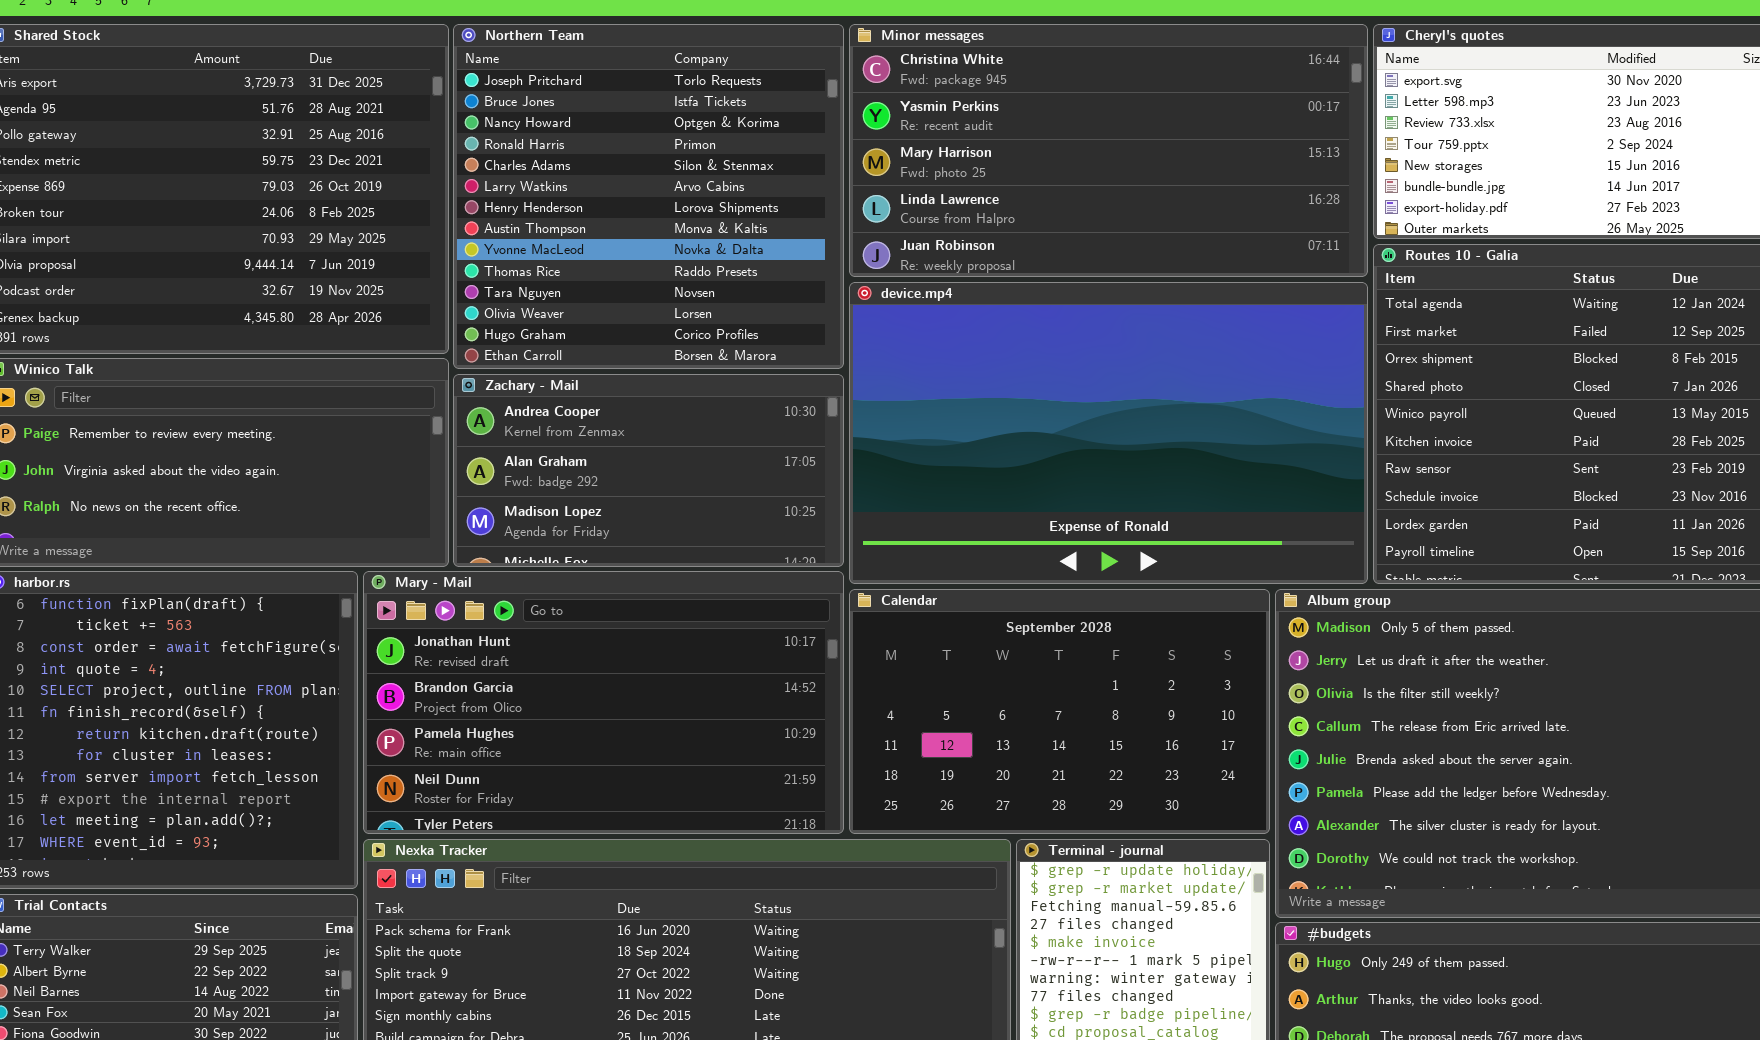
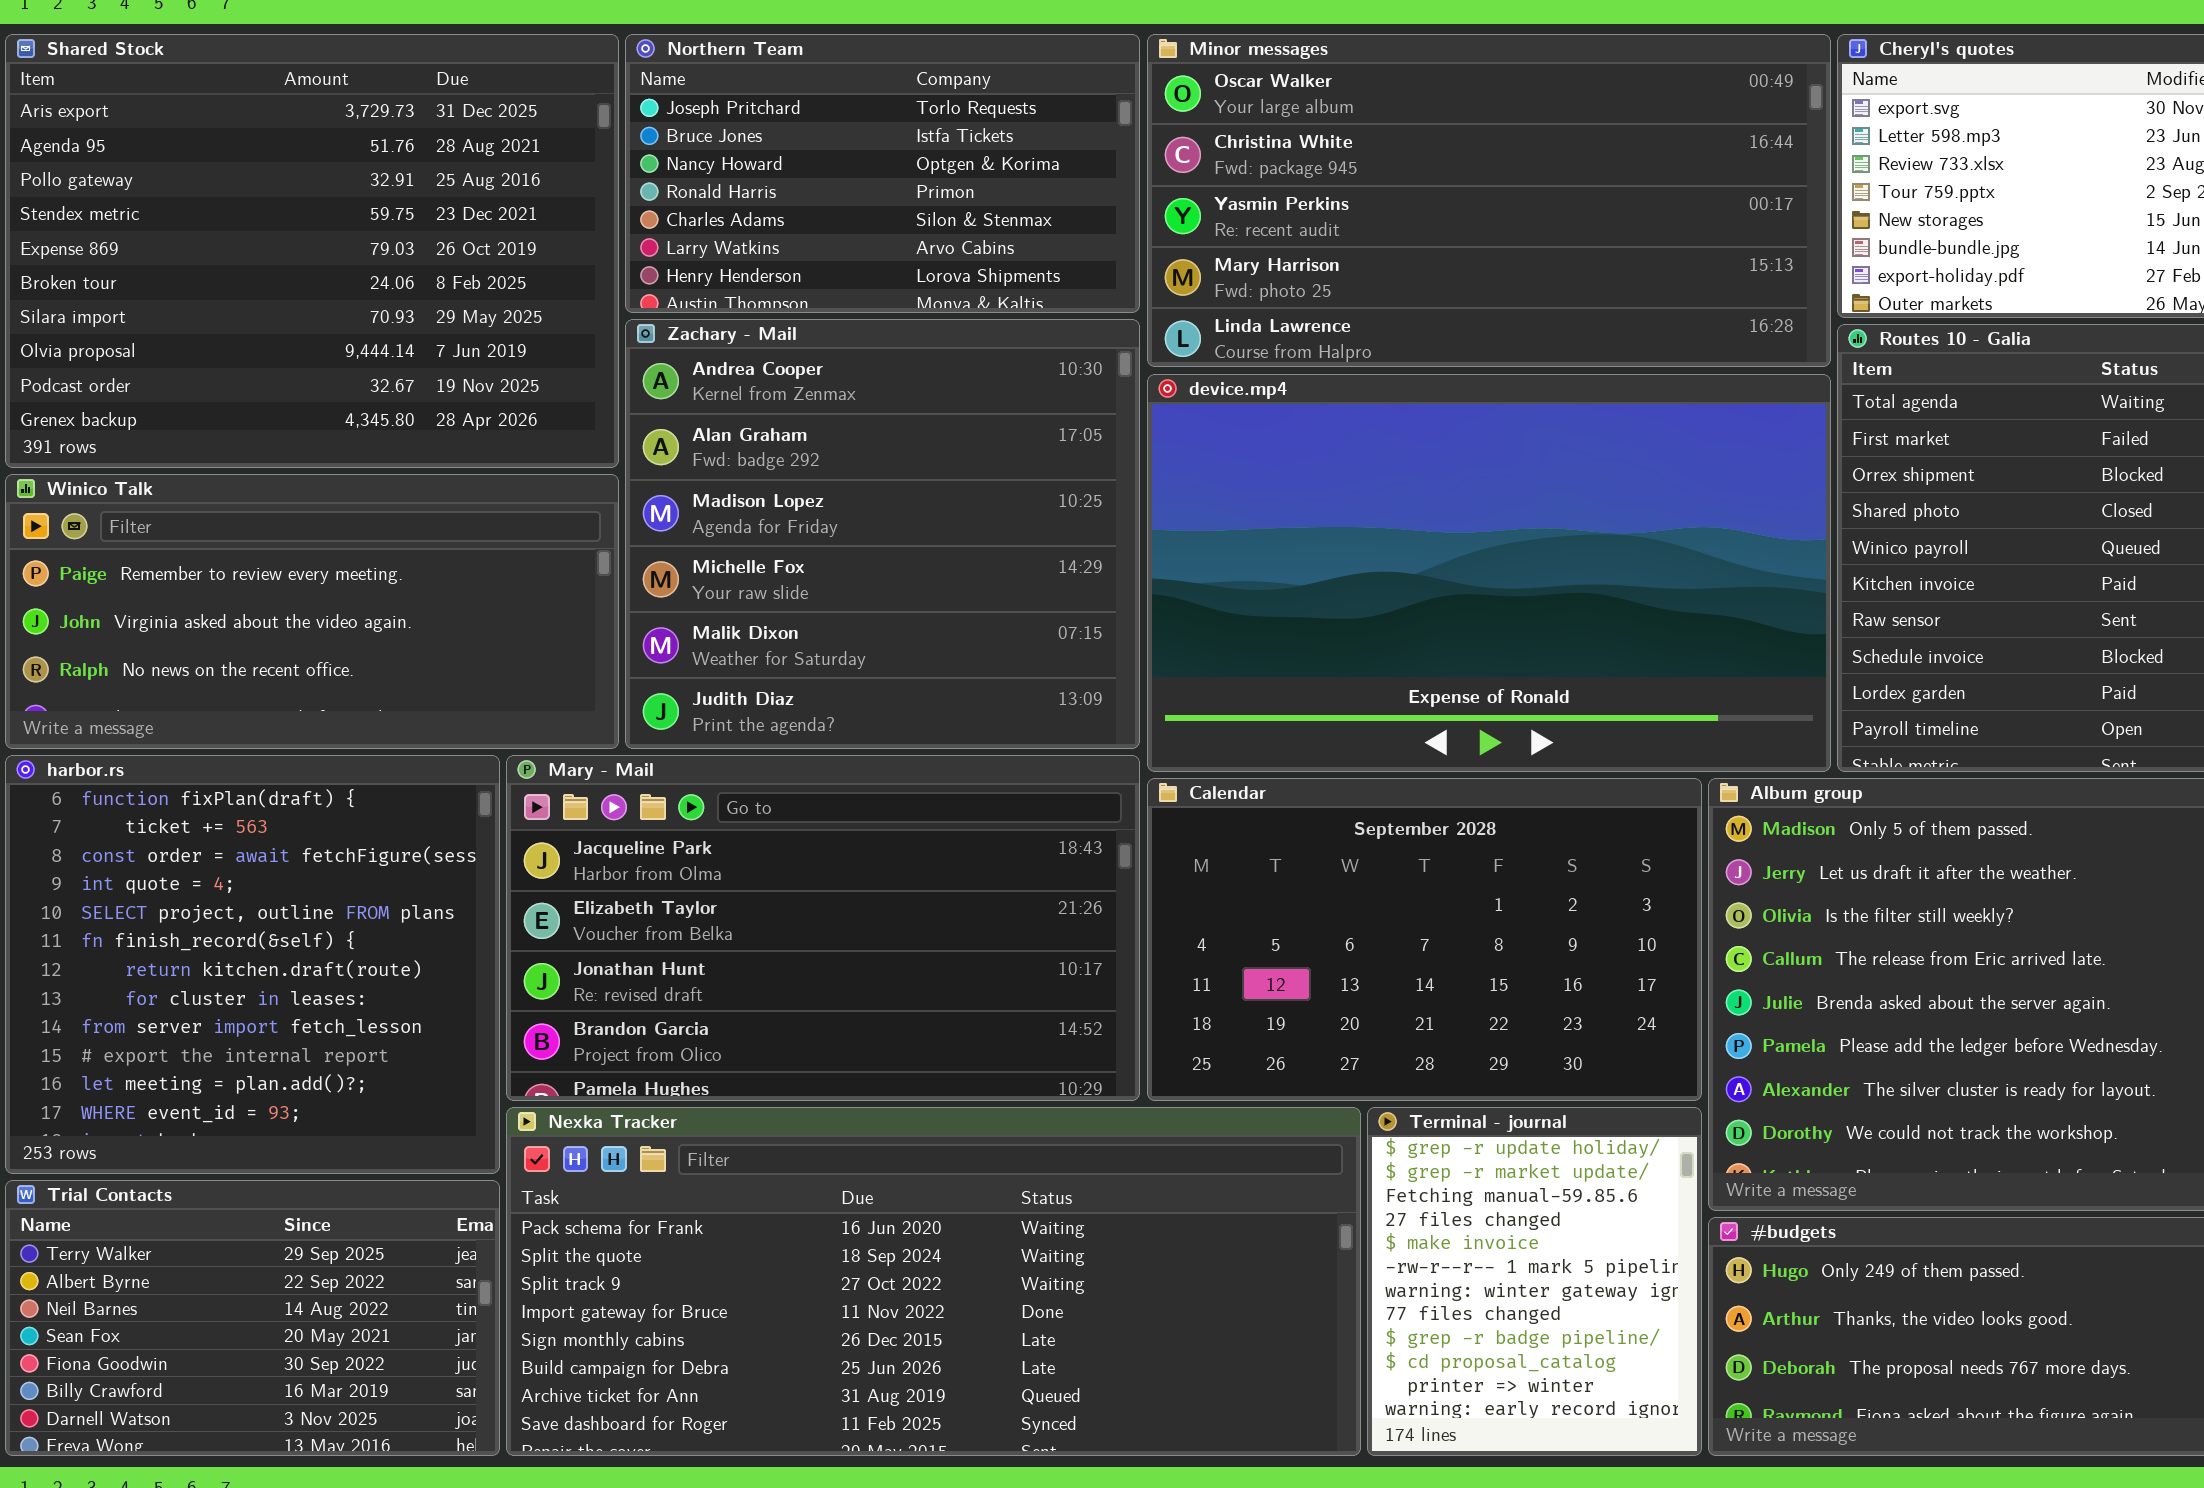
Northern Team: [453,24,844,369] -> [625,34,1140,313], resized
Minor messages: [849,24,1368,277] -> [1147,34,1831,367], scrolled up 1 row
Zachary - Mail: [453,374,844,567] -> [625,319,1140,749], resized
Mary - Mail: [363,571,844,834] -> [506,755,1140,1101], scrolled up 2 rows

